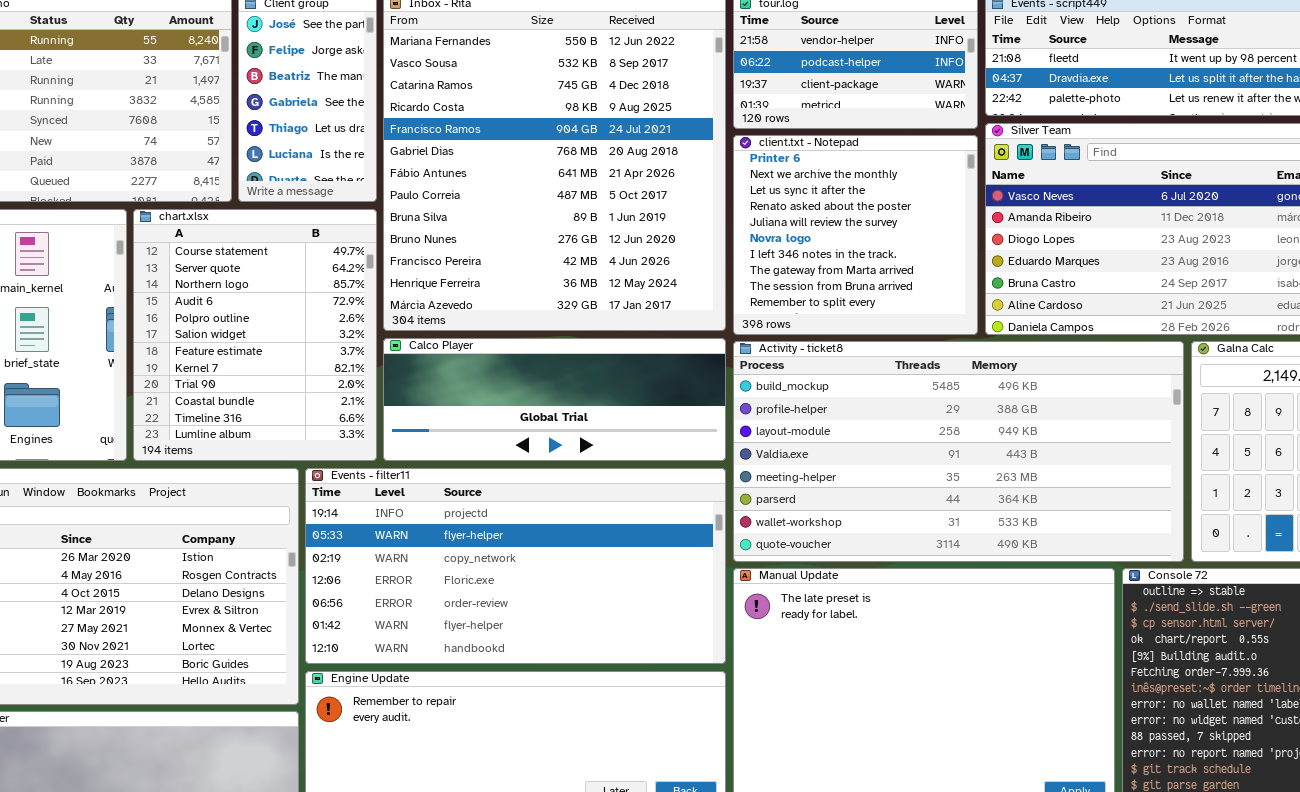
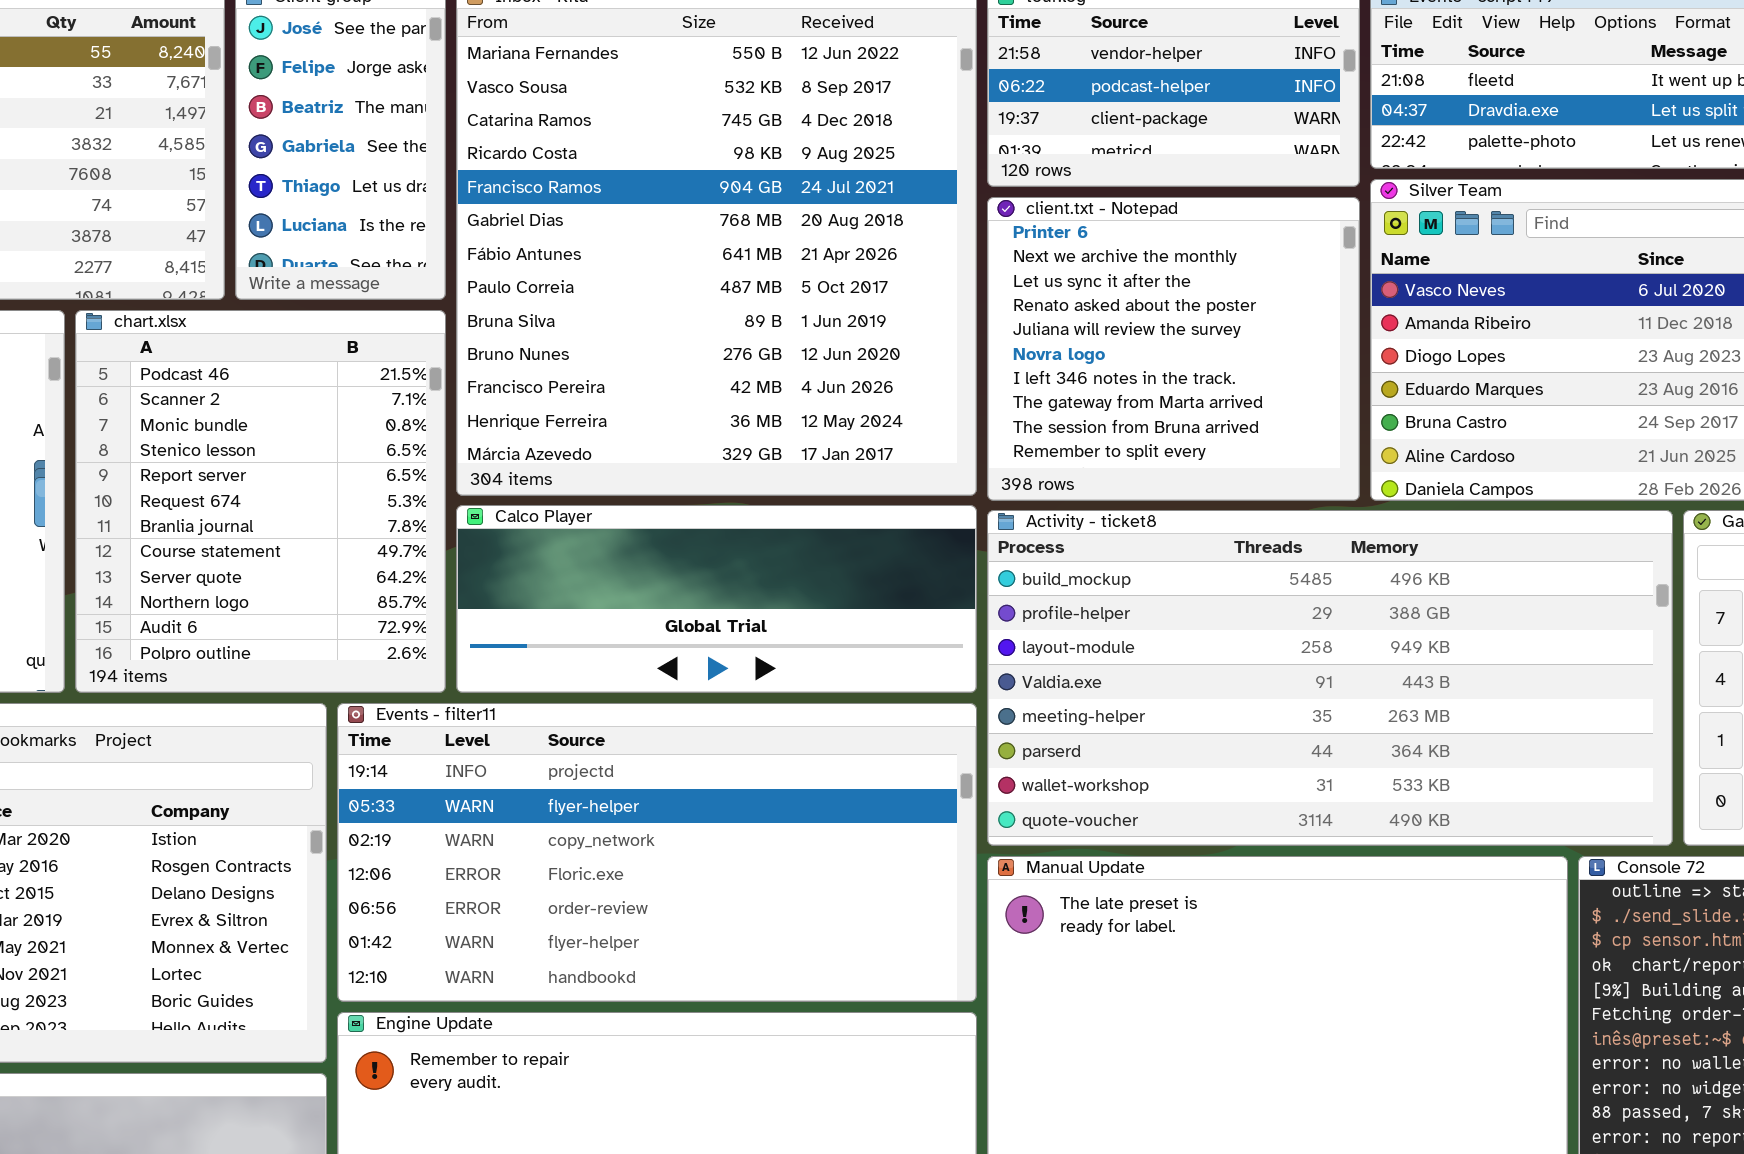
chart.xlsx: [133,209,377,461] -> [75,310,446,693], scrolled up 7 rows

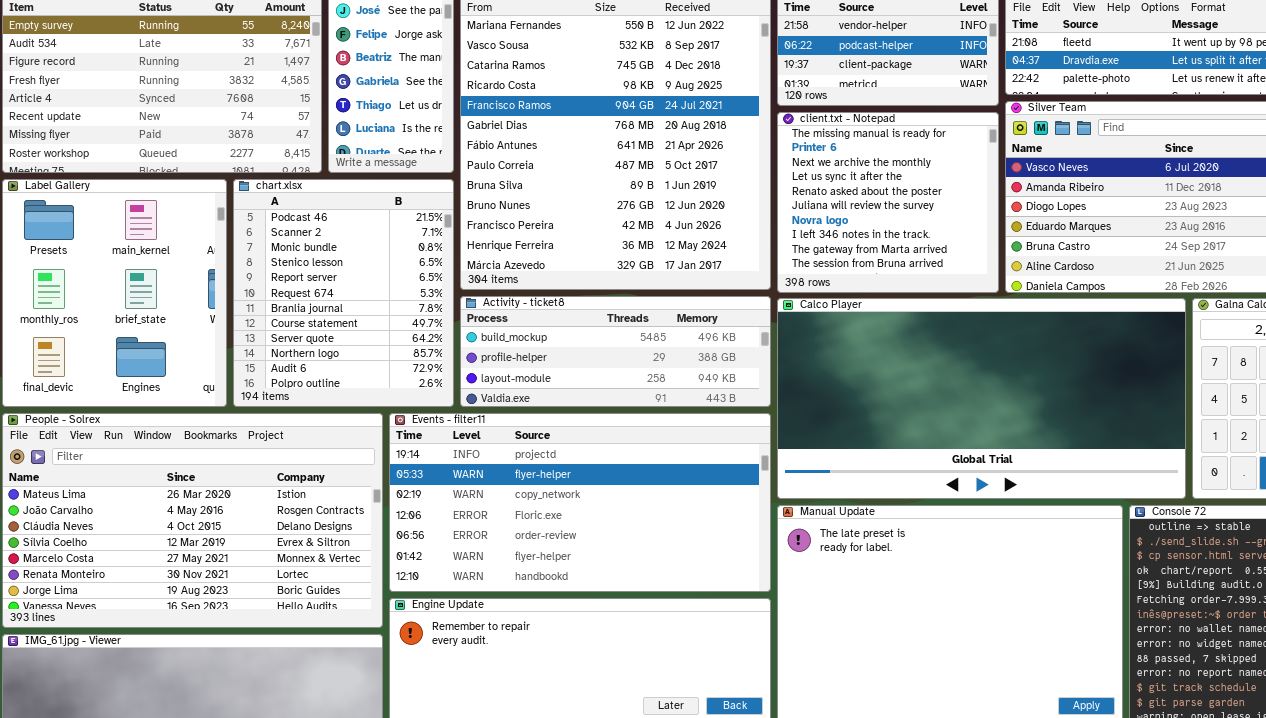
client.txt - Notepad: [987,197,1360,501] -> [777,112,999,293], scrolled up 1 row
Calco Player: [456,505,977,693] -> [777,298,1186,499], moved, resized
Activity - ticket8: [987,510,1673,846] -> [460,296,771,407], moved, resized

